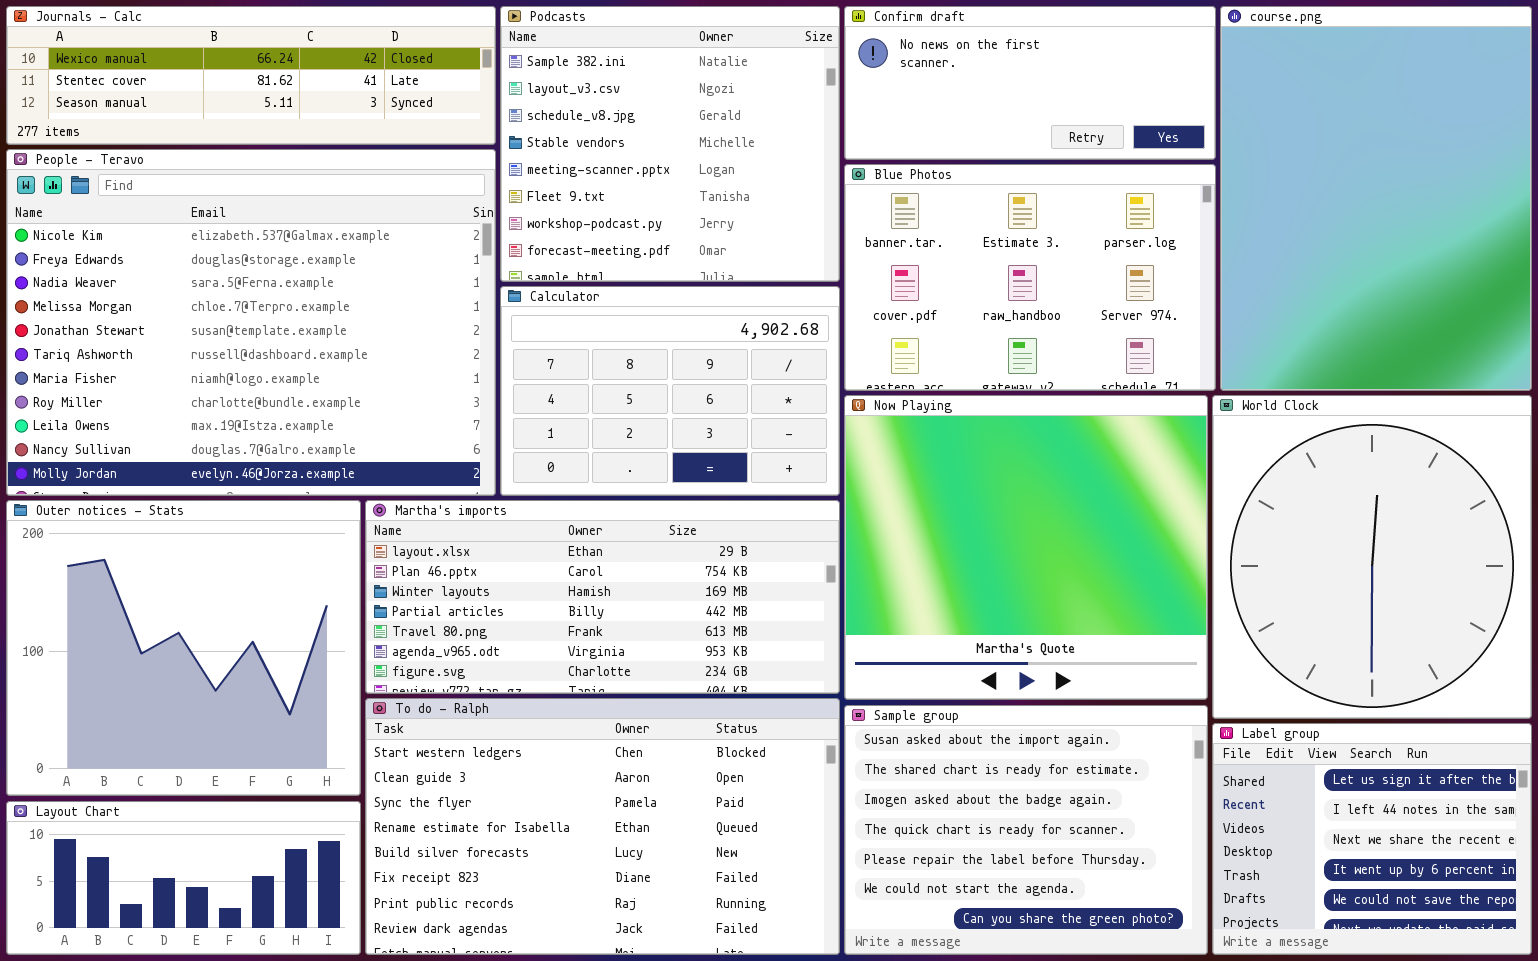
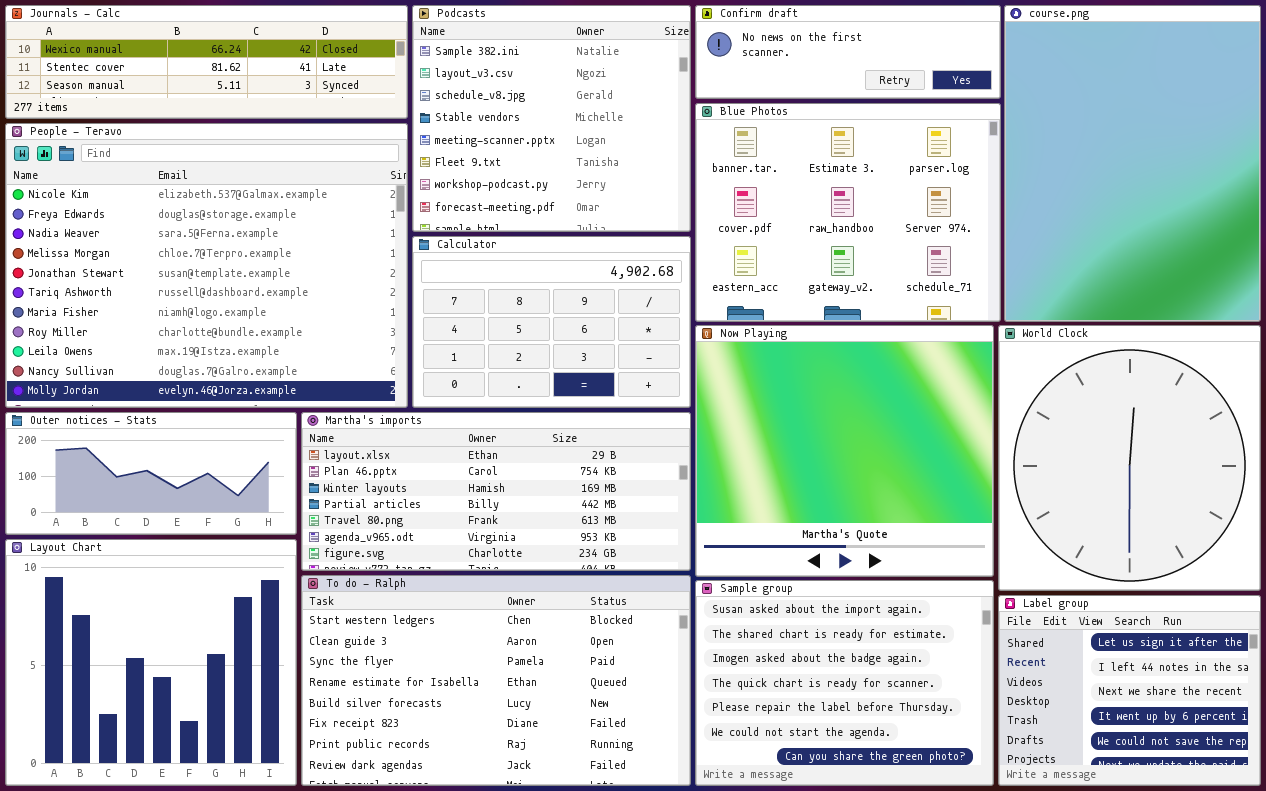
Confirm draft: [844,6,1216,160] -> [695,5,1001,99], resized
Blue Photos: [844,164,1216,391] -> [695,103,1001,322], resized
Outer notices - Stats: [6,500,361,796] -> [5,412,297,535], resized
Layout Chart: [6,801,361,955] -> [5,539,297,786], resized

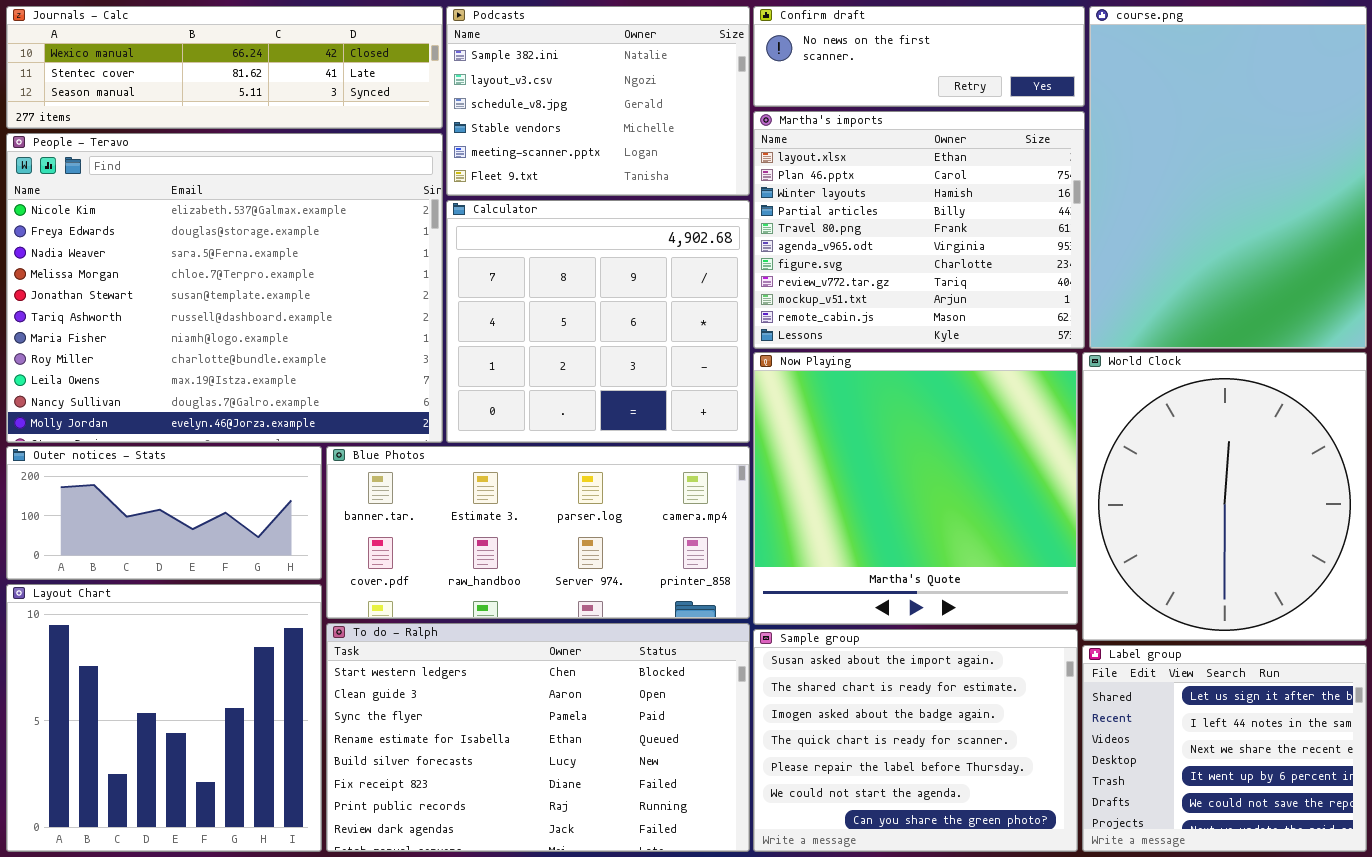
Podcasts: [412,5,691,232] -> [446,6,750,196], resized
Blue Photos: [695,103,1001,322] -> [326,446,750,619], moved, resized
Calculator: [412,236,691,408] -> [446,200,750,443], resized
Martha's imports: [301,412,691,571] -> [753,111,1085,349], moved, resized

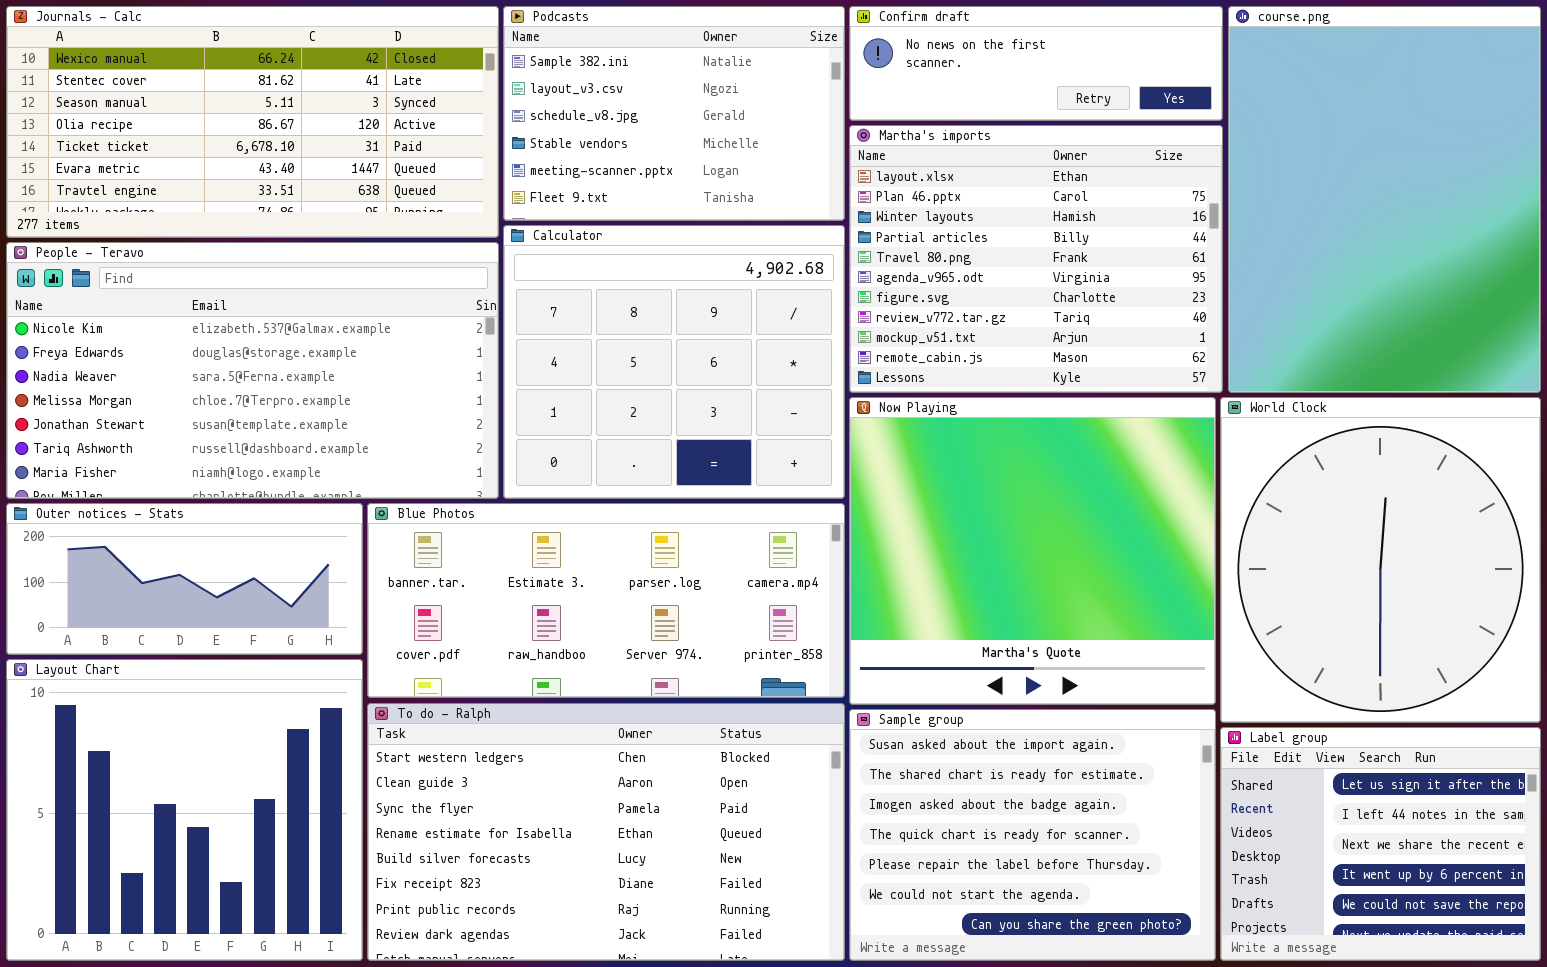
Journals - Calc: [6,6,443,129] -> [6,6,499,238], resized
People - Teravo: [6,133,443,443] -> [6,242,499,499], resized

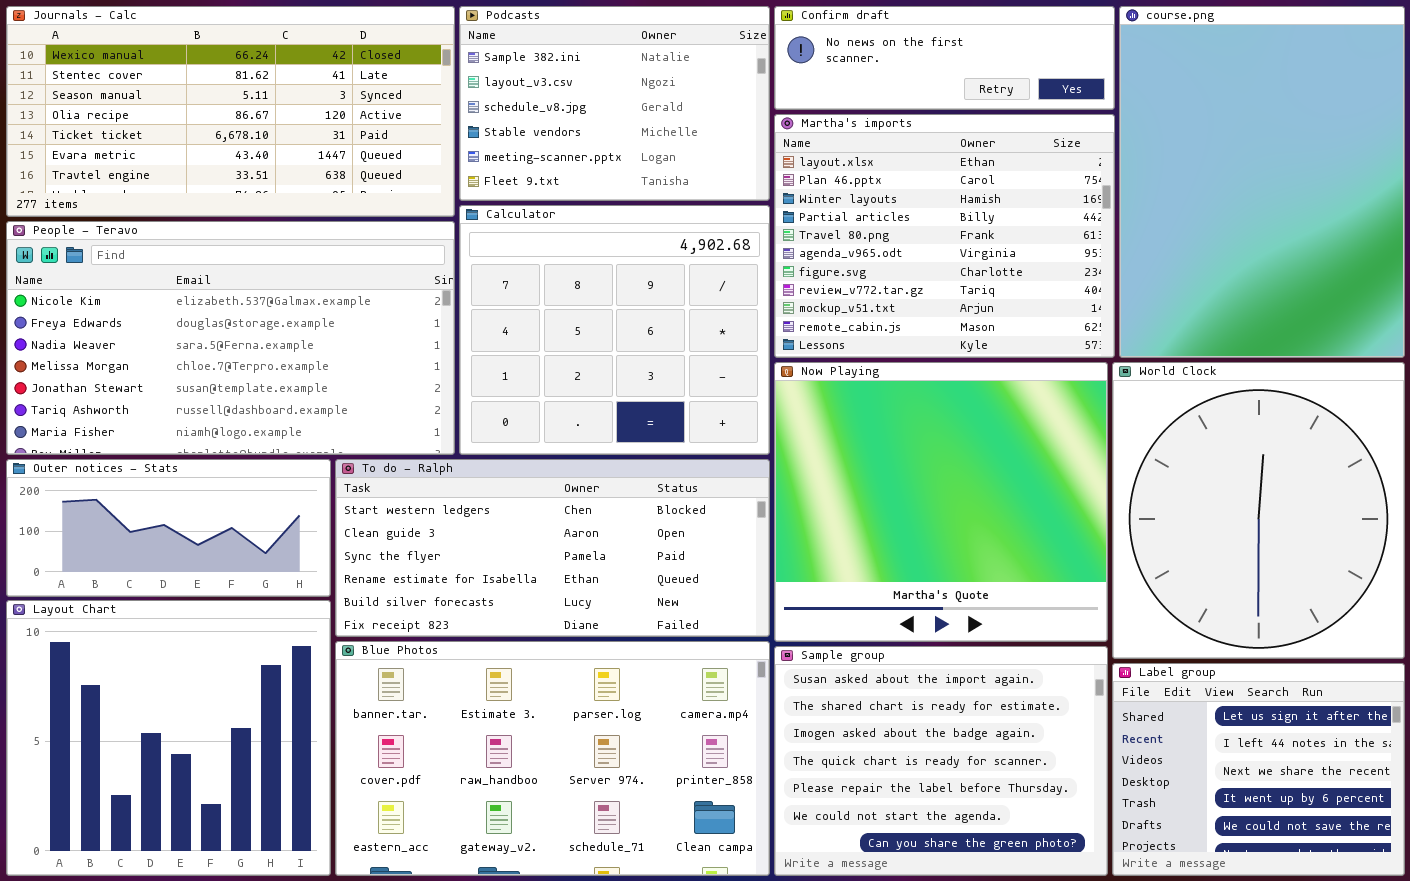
Blue Photos: [367,503,845,698] -> [335,641,770,876], moved, resized
To do - Ralph: [367,703,845,961] -> [335,459,770,637], moved, resized

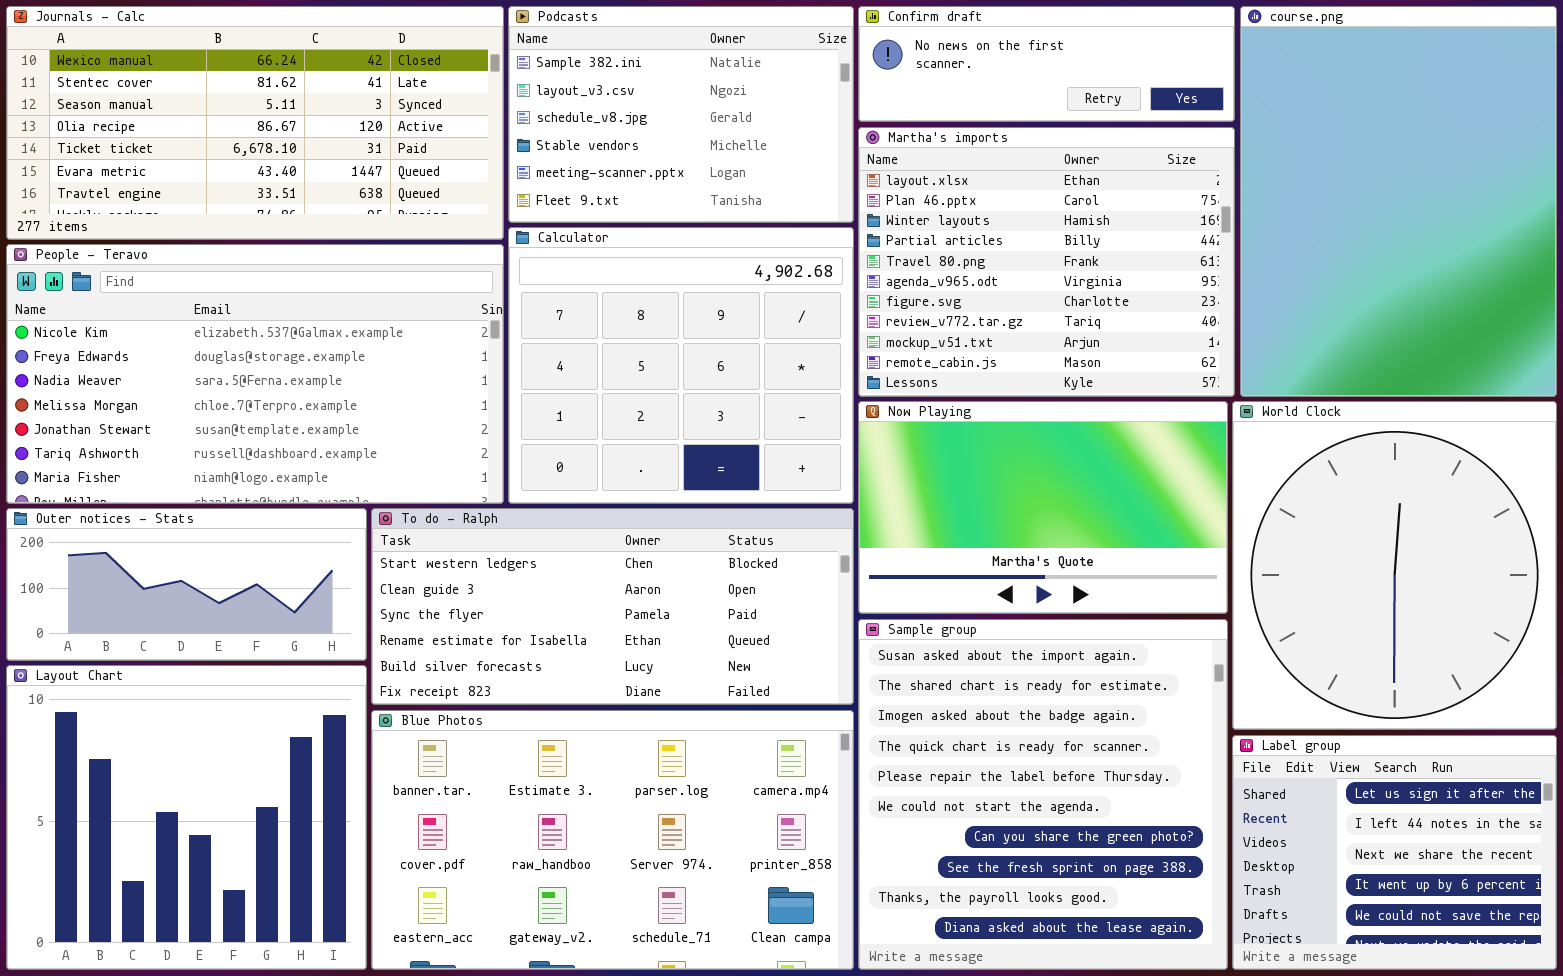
Now Playing: [774,362,1108,642] -> [858,401,1228,614], resized
Sample group: [774,646,1108,876] -> [858,619,1228,970], resized

